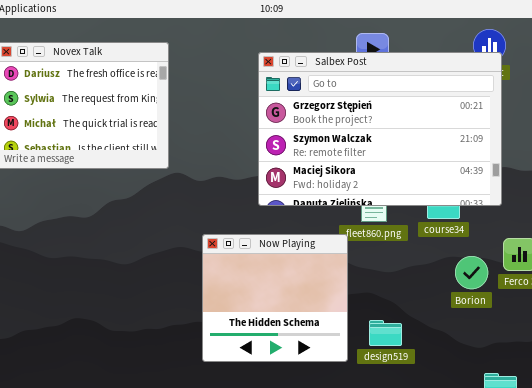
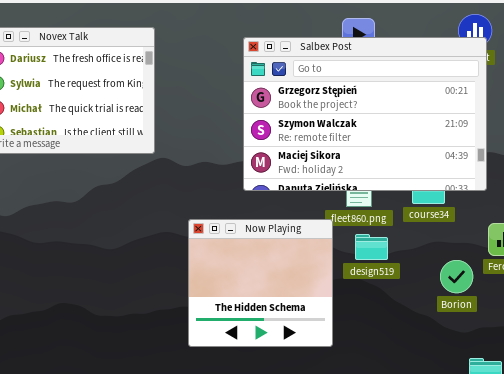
Borion: [455,256,488,289] -> [440,260,473,293], moved
design519: [369,320,402,346] -> [355,234,388,260], moved

